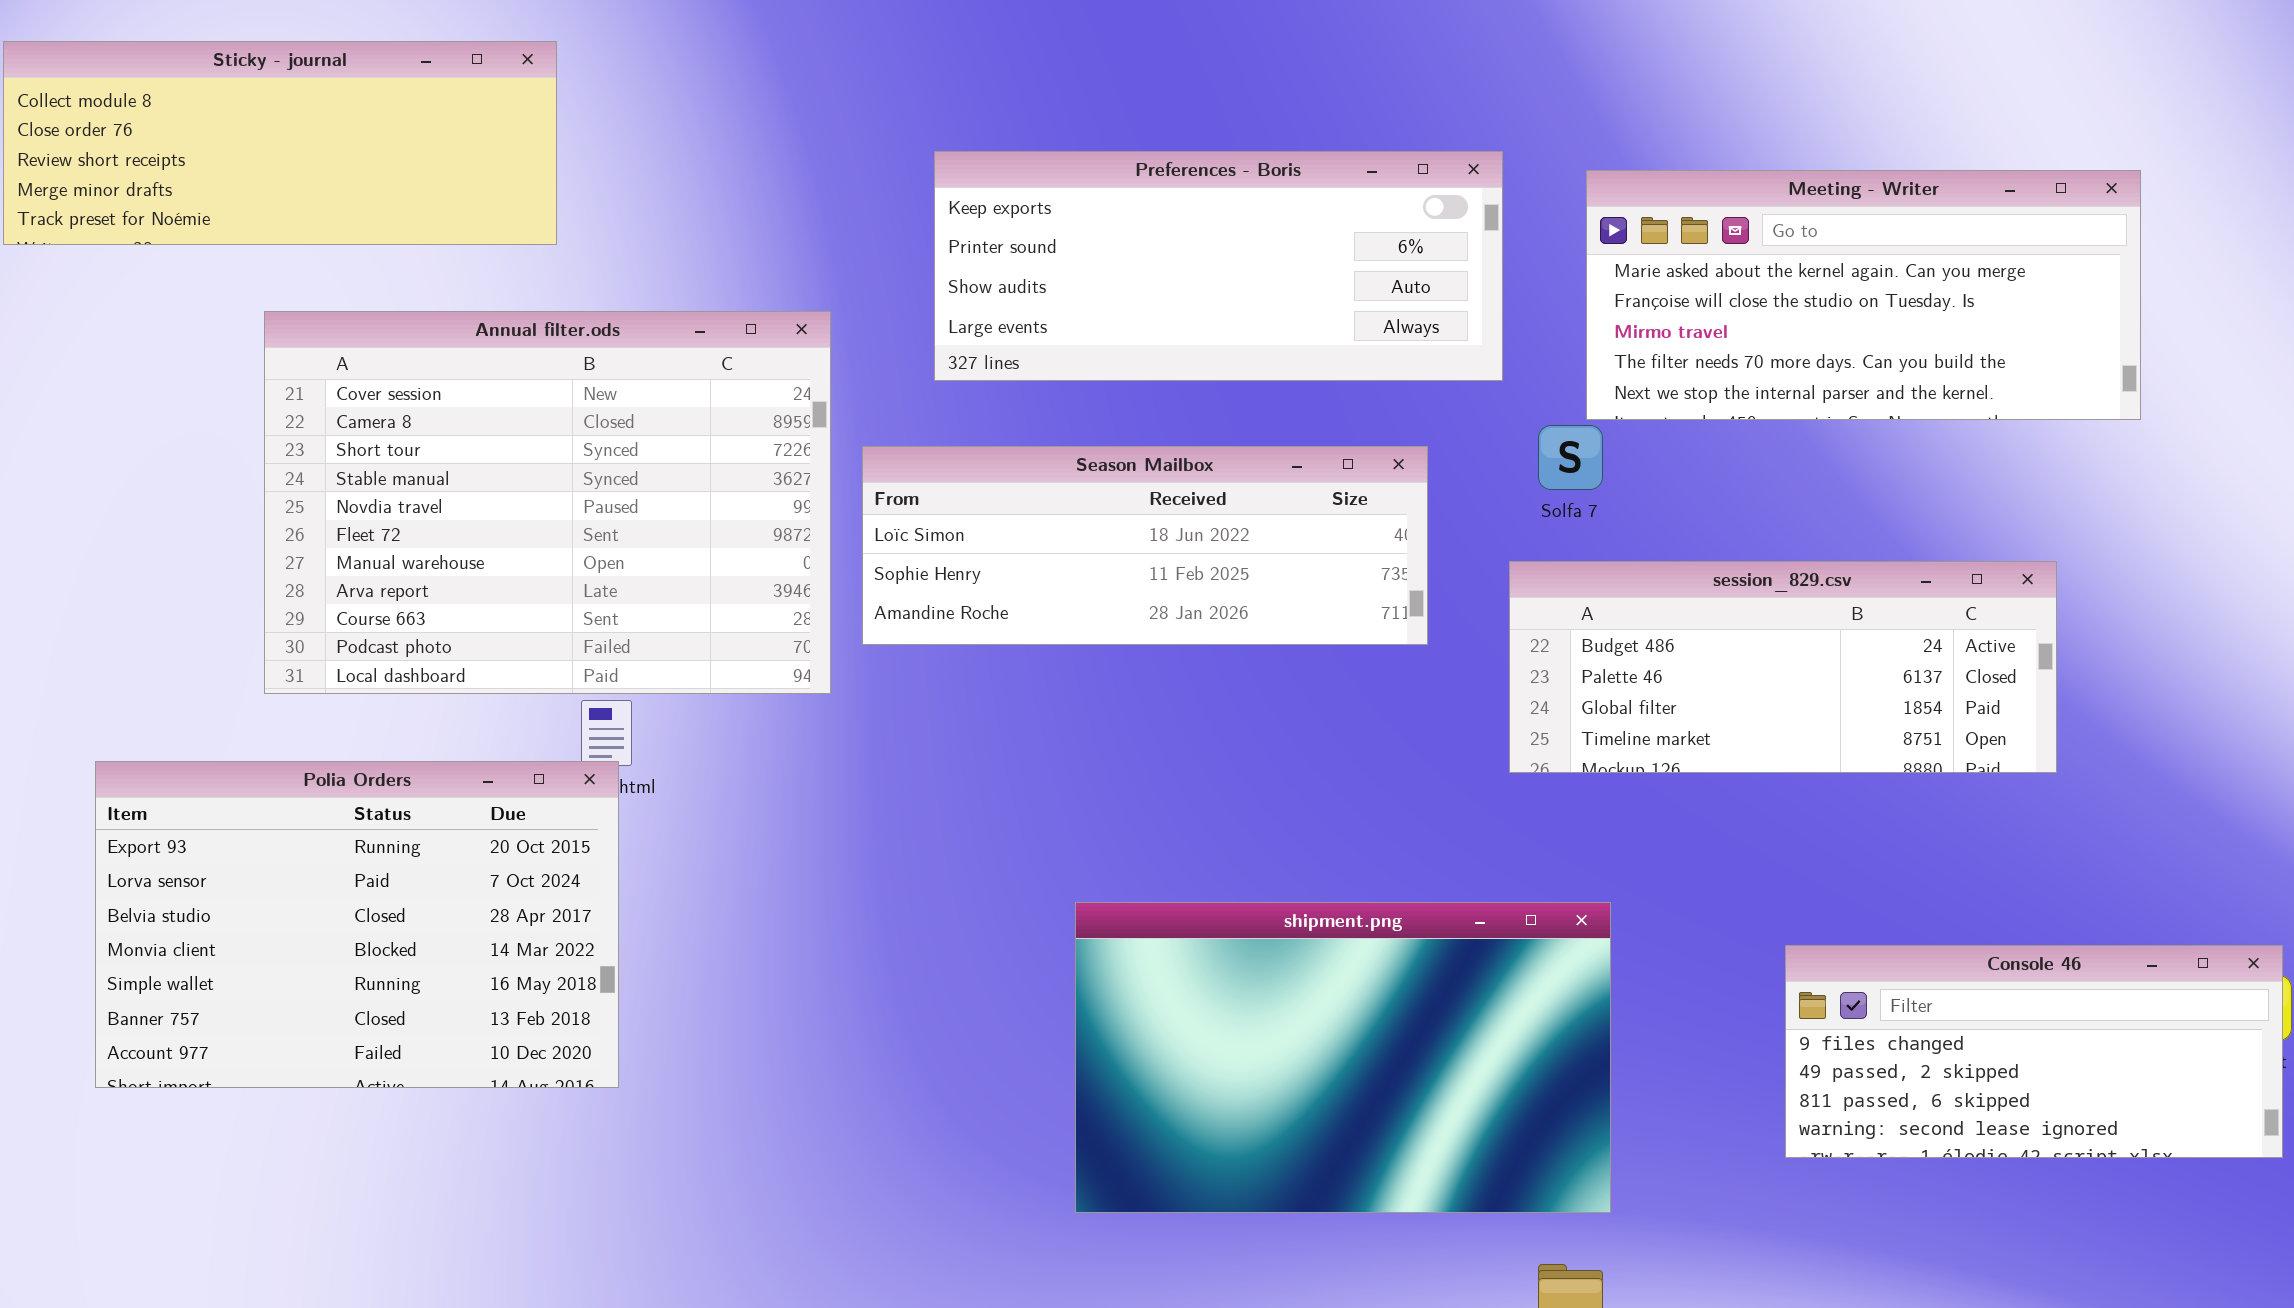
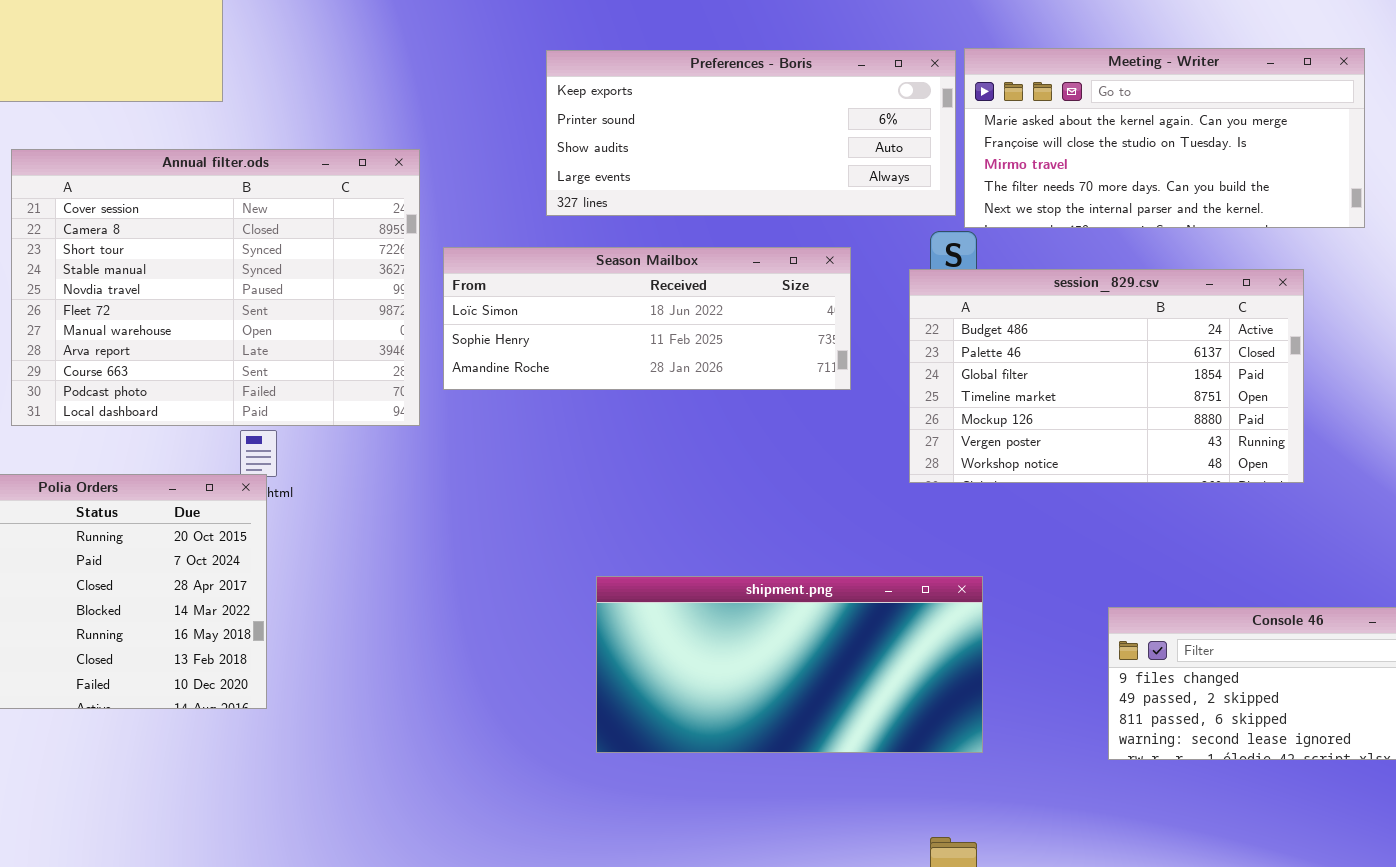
Preferences - Boris: [934,151,1503,381] -> [546,50,956,216], moved
session_829.csv: [1509,561,2057,773] -> [909,269,1304,483], resized
shipment.png: [1075,902,1611,1213] -> [596,576,983,753], resized

